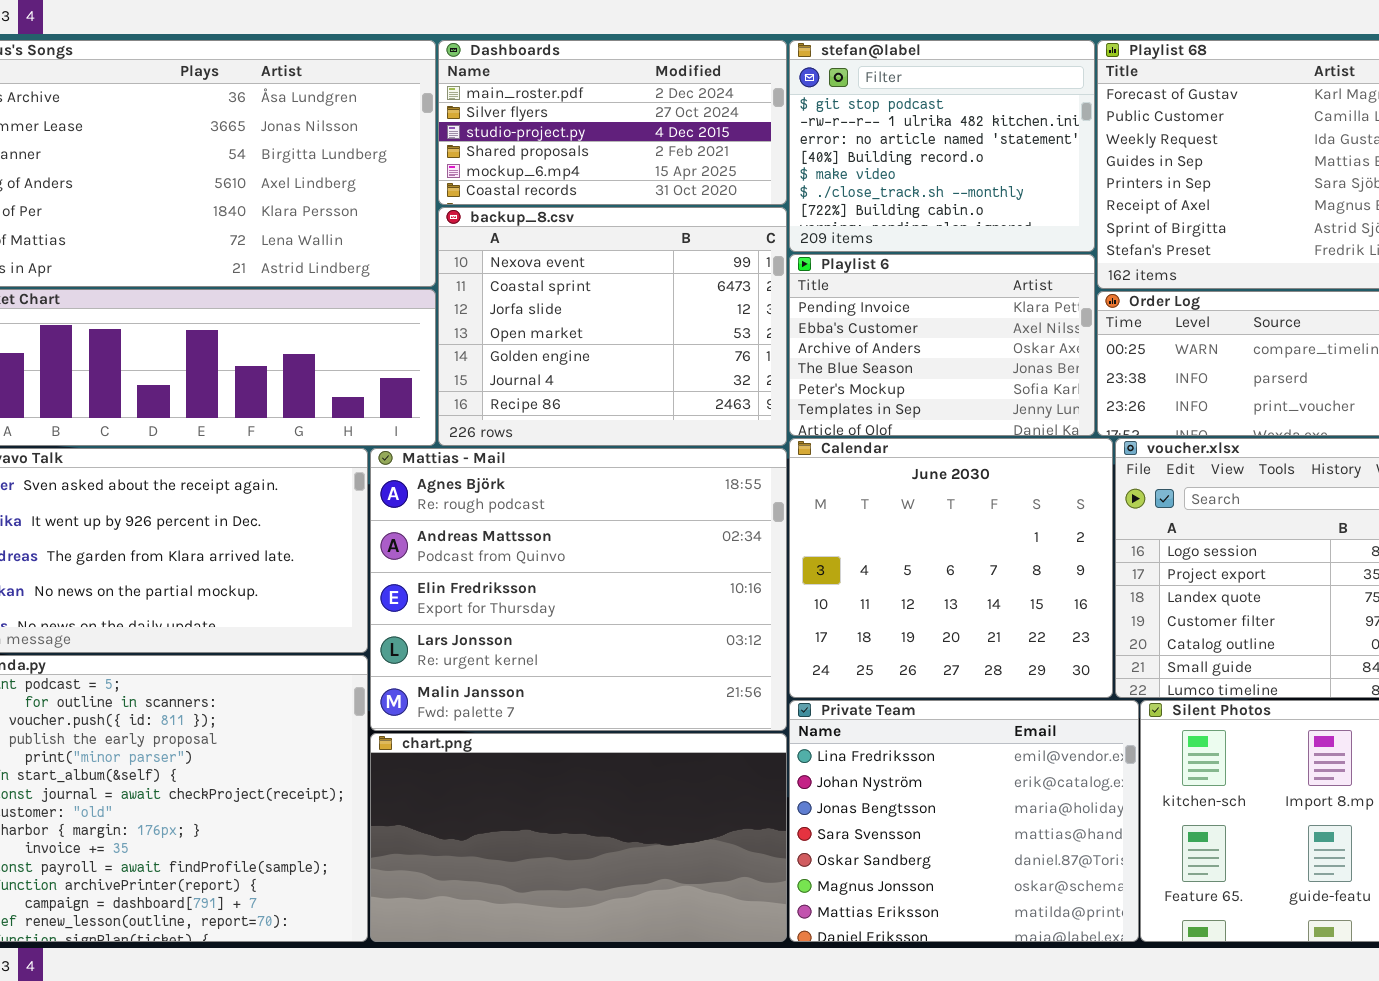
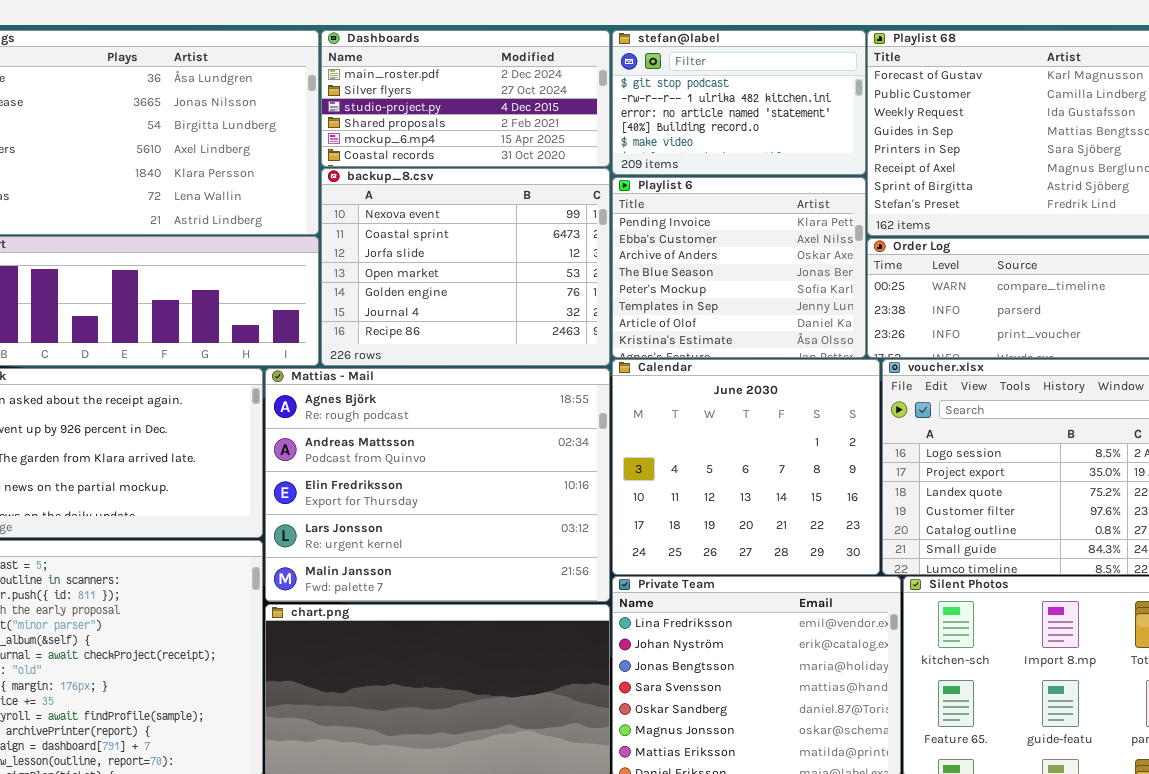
stefan@label: [789,40,1095,252] -> [612,30,866,175], resized
Playlist 6: [789,254,1095,436] -> [612,177,866,358], resized

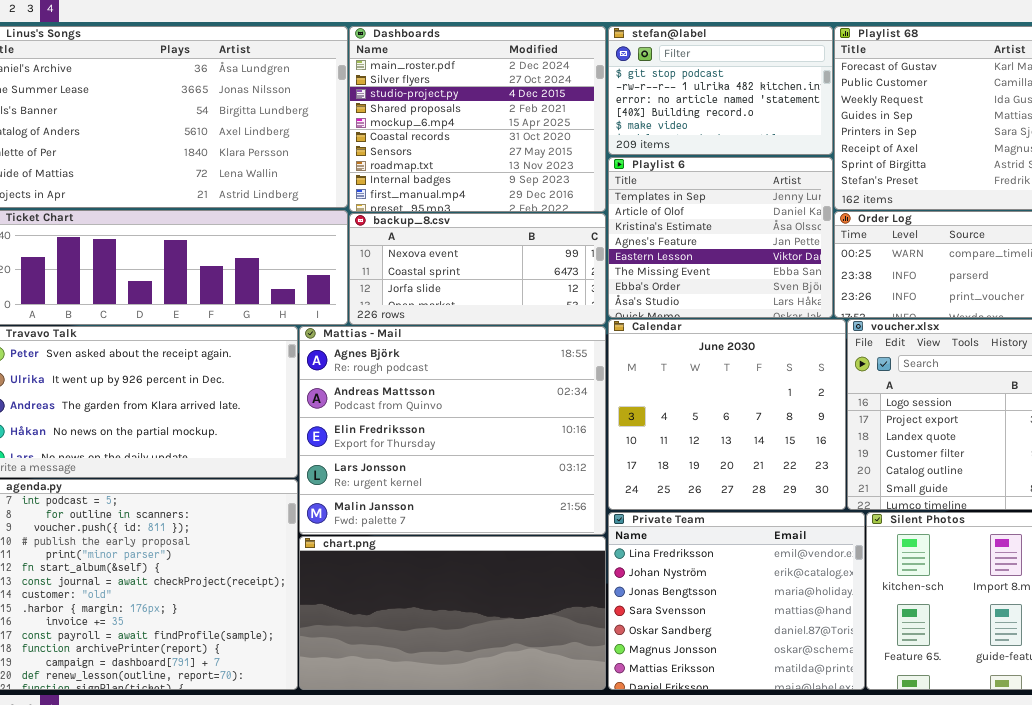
Dashboards: [321,30,610,167] -> [349,26,606,212], resized
backup_8.csv: [321,168,610,366] -> [349,213,606,325], resized
Playlist 6: [612,177,866,358] -> [608,157,833,318], scrolled down 5 rows

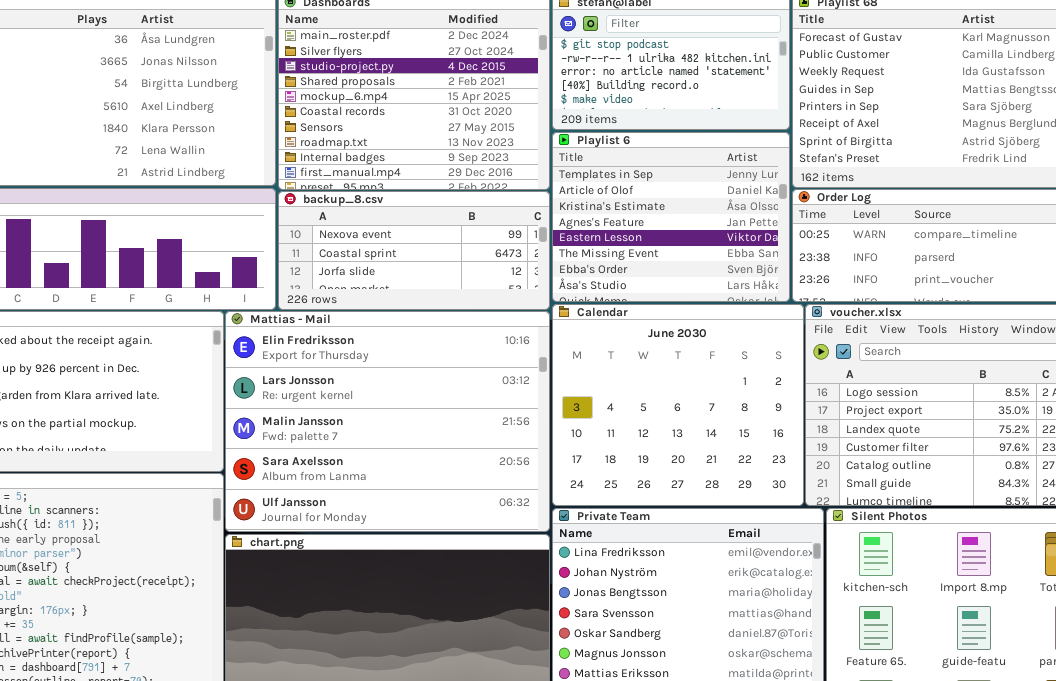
Mattias - Mail: [299,326,606,535] -> [225,311,550,532], scrolled down 2 rows

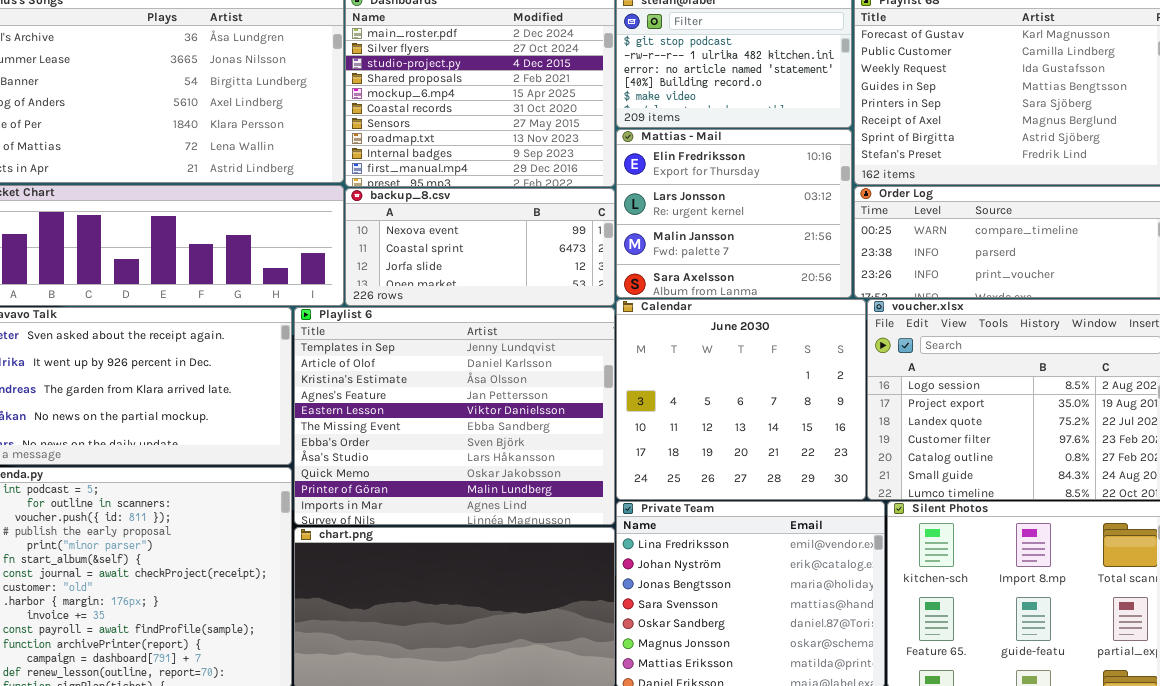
Playlist 6: [552,132,790,302] -> [294,307,615,525], moved, resized
Mattias - Mail: [225,311,550,532] -> [616,129,852,298], moved, resized

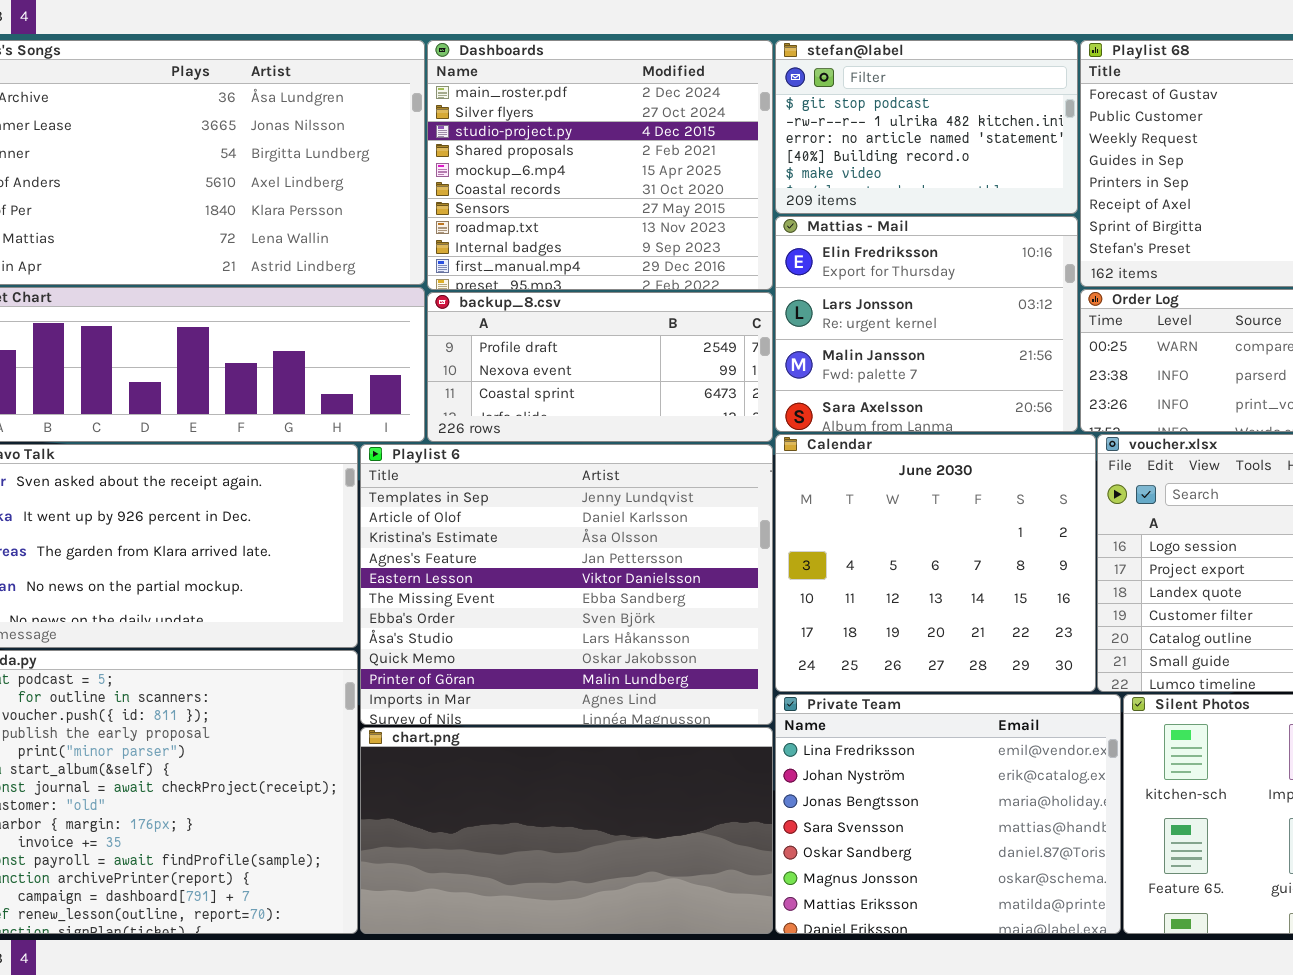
backup_8.csv: [345,188,615,306] -> [427,292,773,442], scrolled up 1 row

